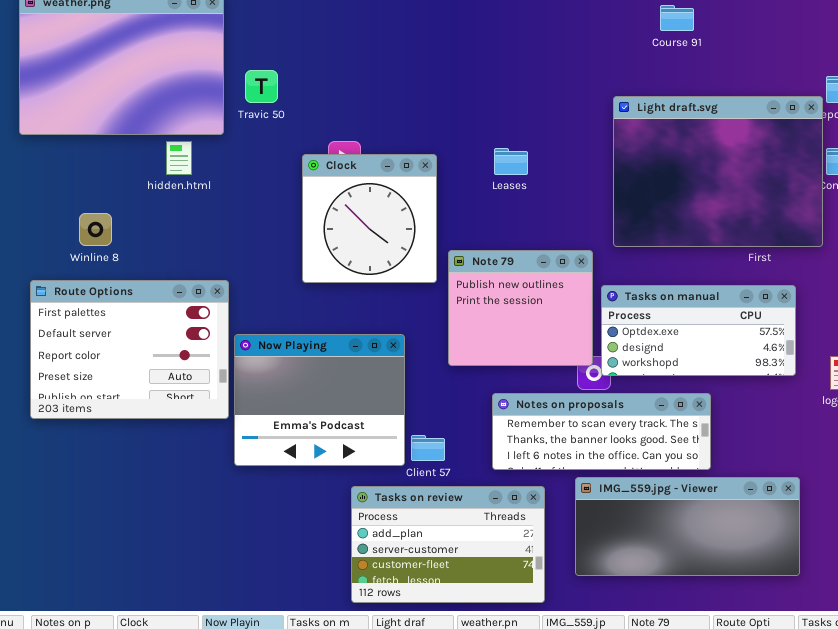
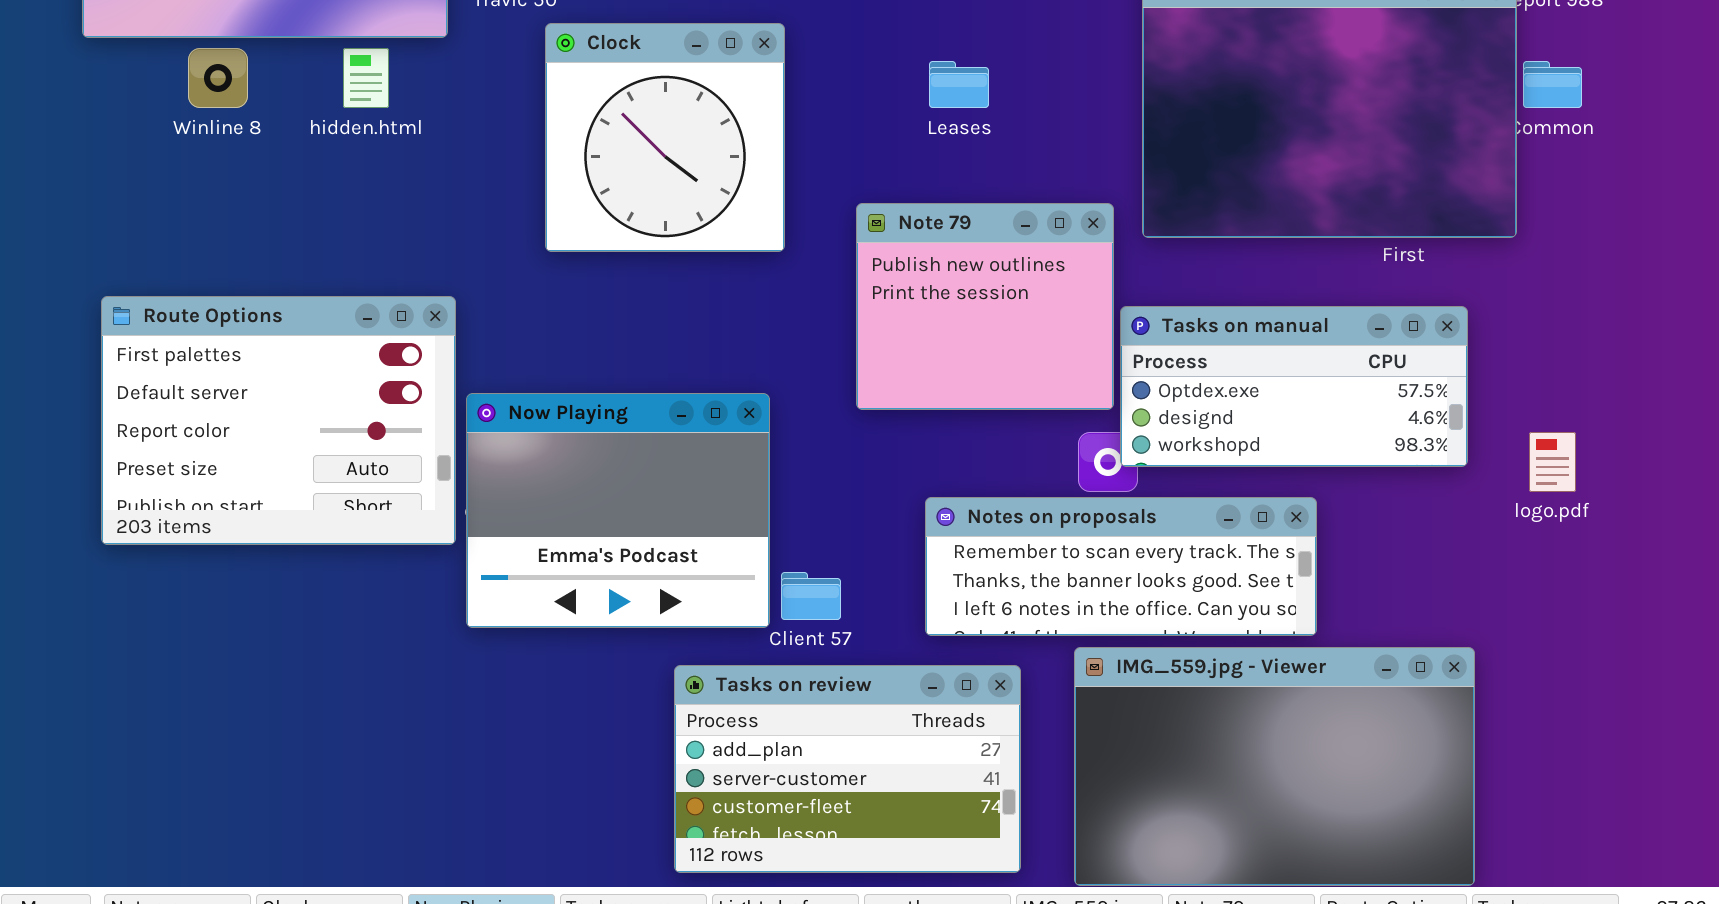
Clock: [302,154,437,283] -> [545,23,785,252], moved
Winline 8: [79,213,112,246] -> [188,48,248,108], moved
Note 79: [448,250,593,366] -> [856,203,1114,410], moved
IMG_559.jpg - Viewer: [575,477,800,576] -> [1074,647,1475,886], resized

